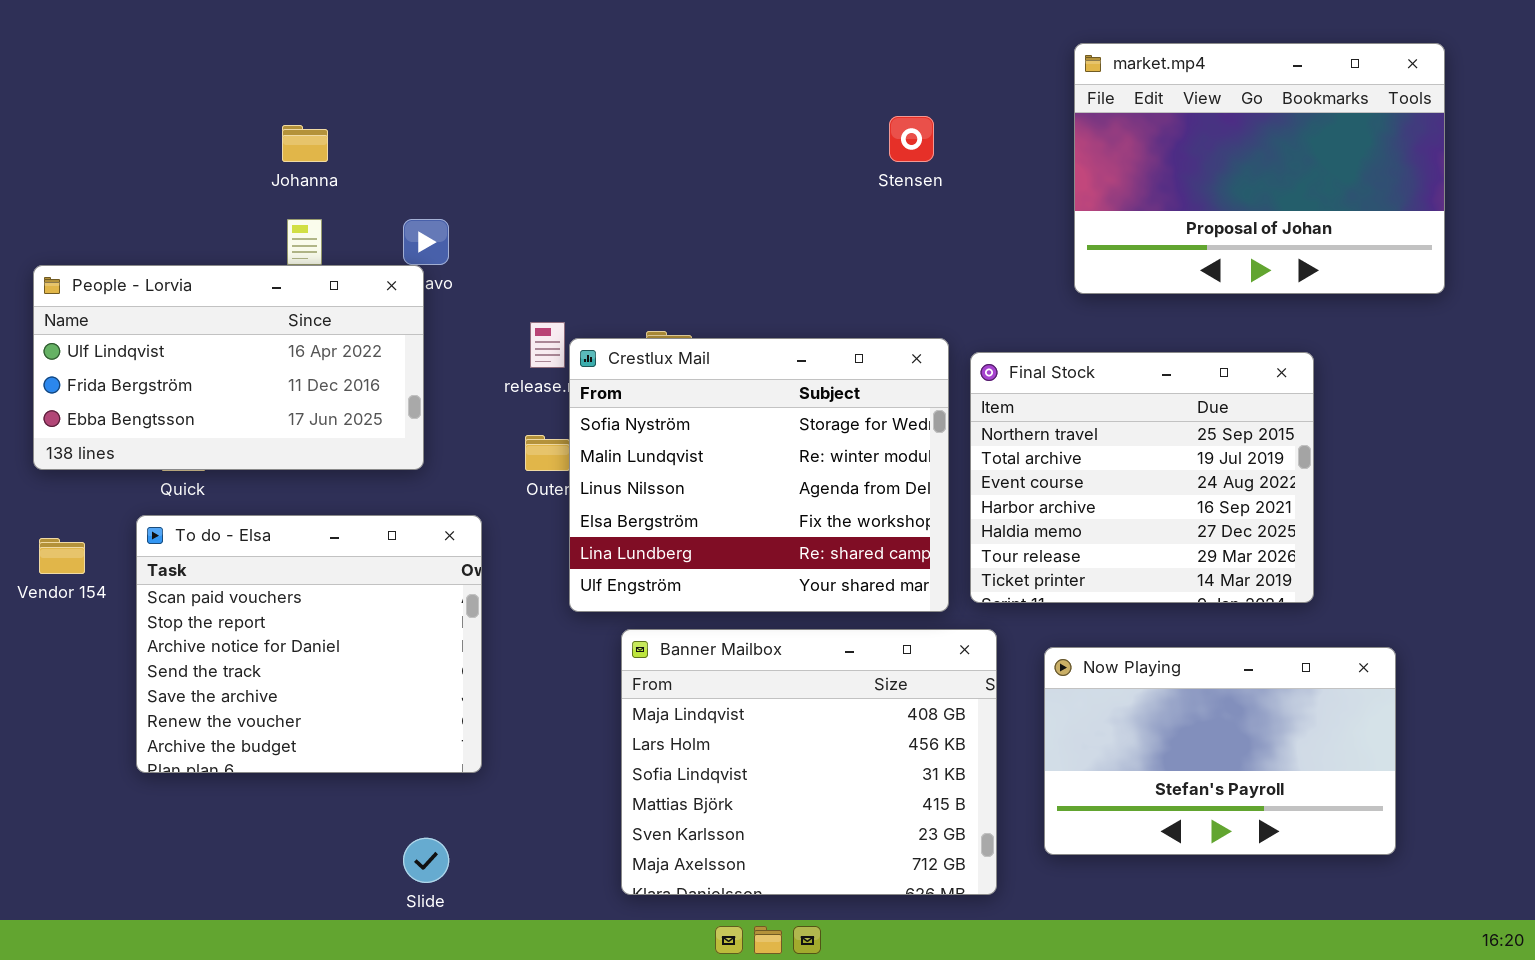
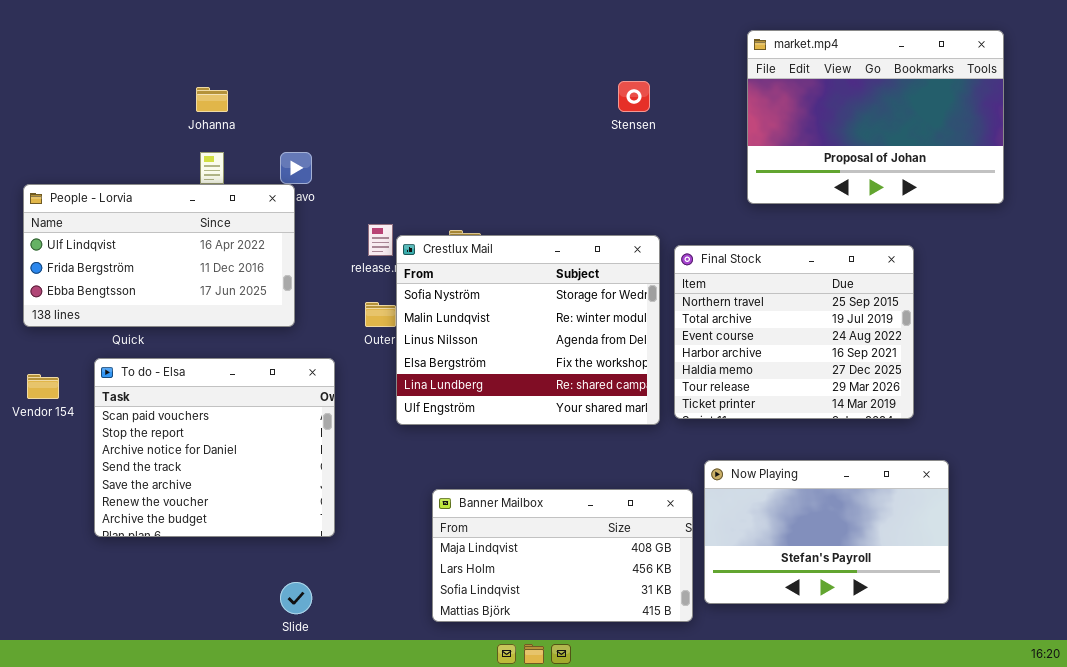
Banner Mailbox: [621,629,997,895] -> [432,489,693,622], resized
Now Playing: [1044,647,1396,855] -> [704,460,949,604], moved

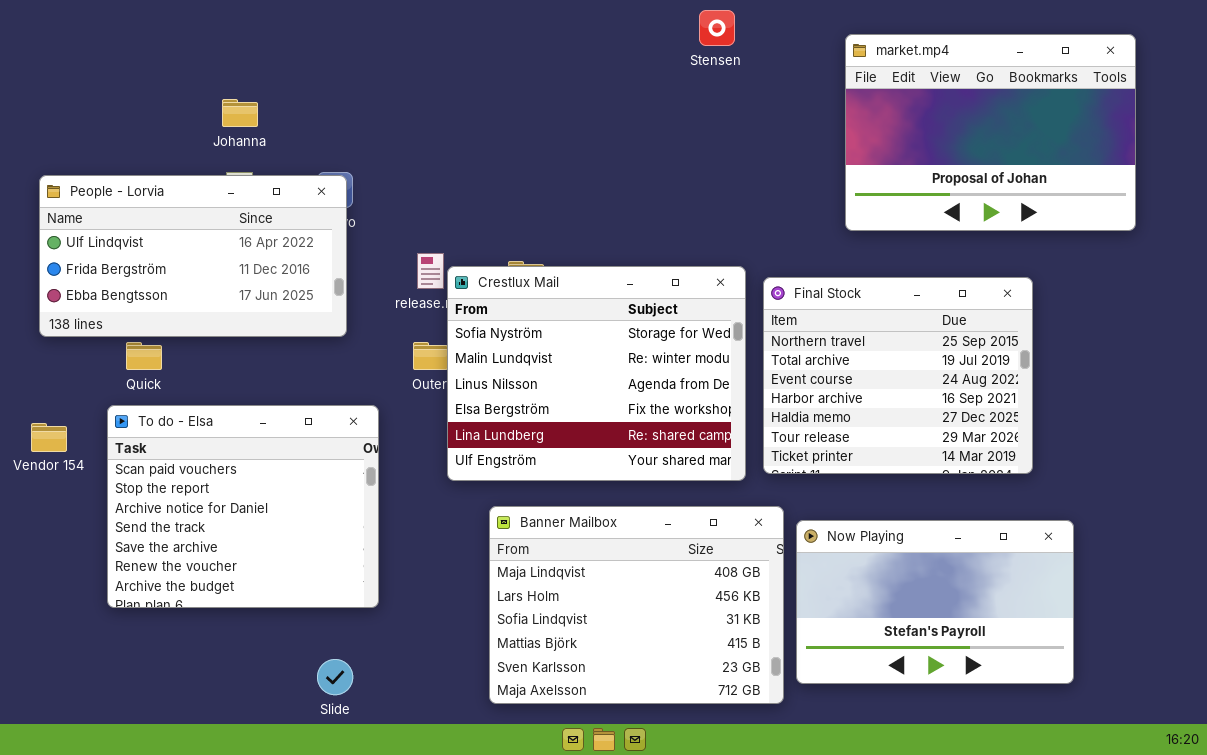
Stensen: [618,81,650,112] -> [699,10,735,46], moved
People - Lorvia: [23,184,295,327] -> [39,175,347,337], moved
Banner Mailbox: [432,489,693,622] -> [489,506,784,704], resized

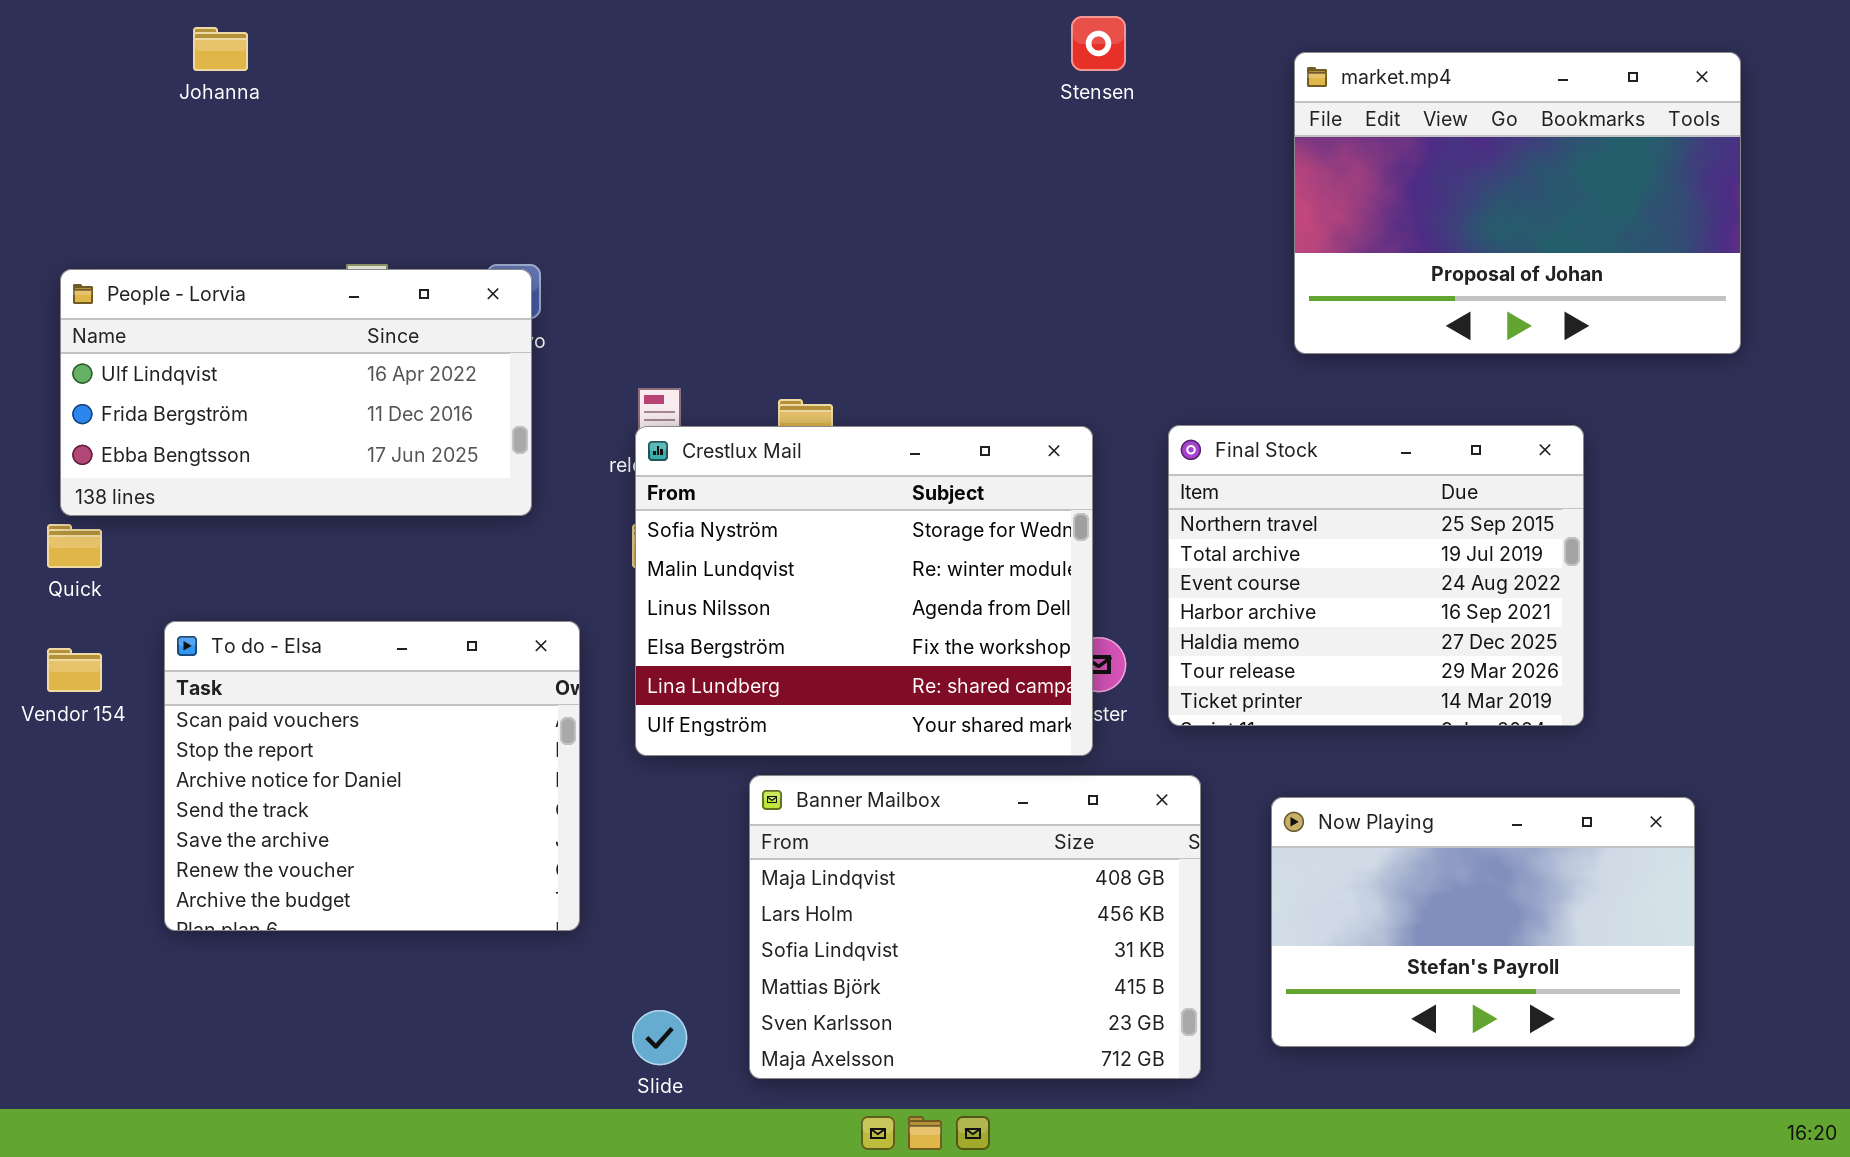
Johanna: [222,99,258,127] -> [193,27,248,71], moved
Crestlux Mail: [447,266,746,481] -> [635,426,1093,756], moved
Quick: [126,342,162,370] -> [47,524,102,568], moved
Now Playing: [796,520,1074,684] -> [1271,797,1695,1047], moved
Slide: [317,659,353,695] -> [632,1010,687,1065], moved

